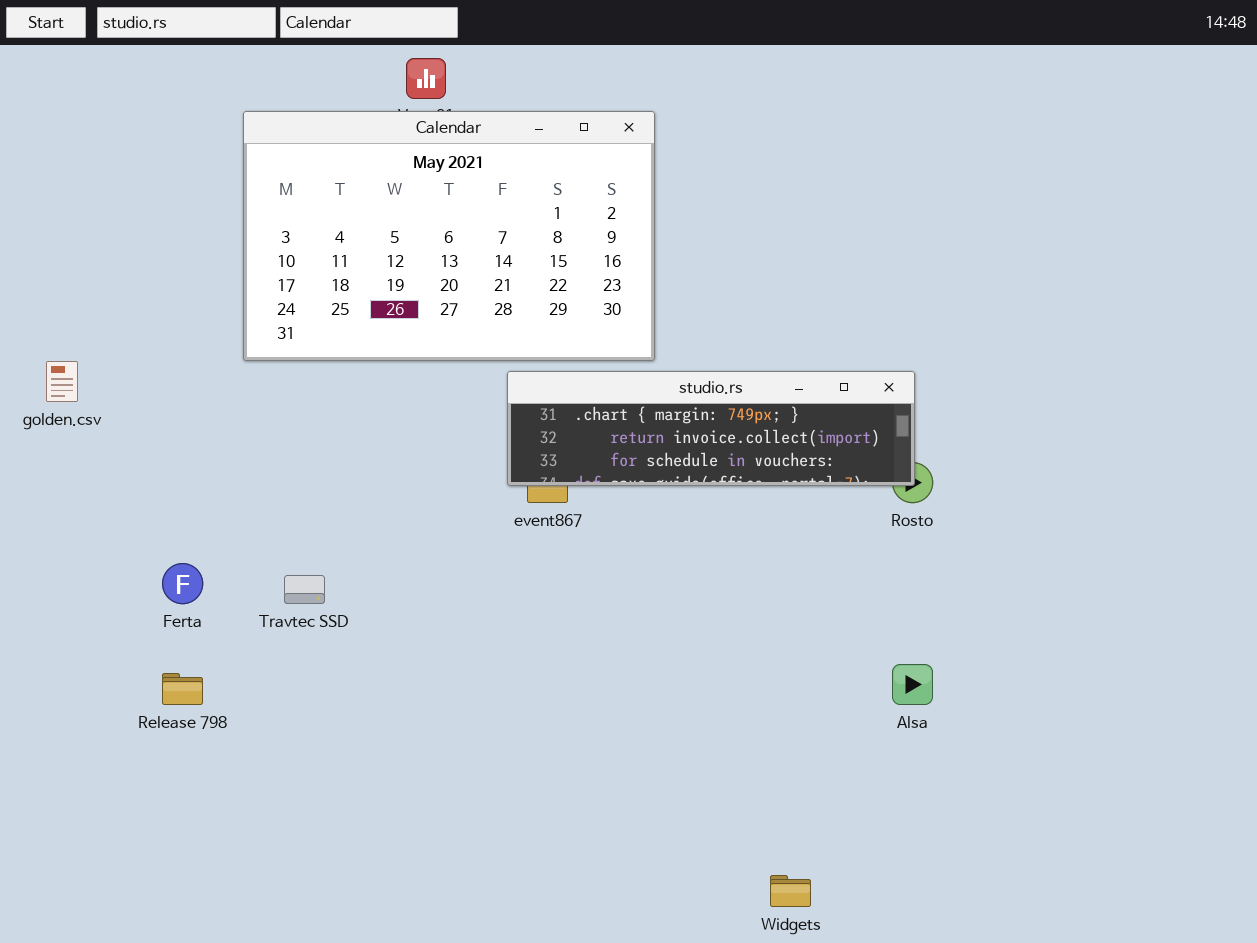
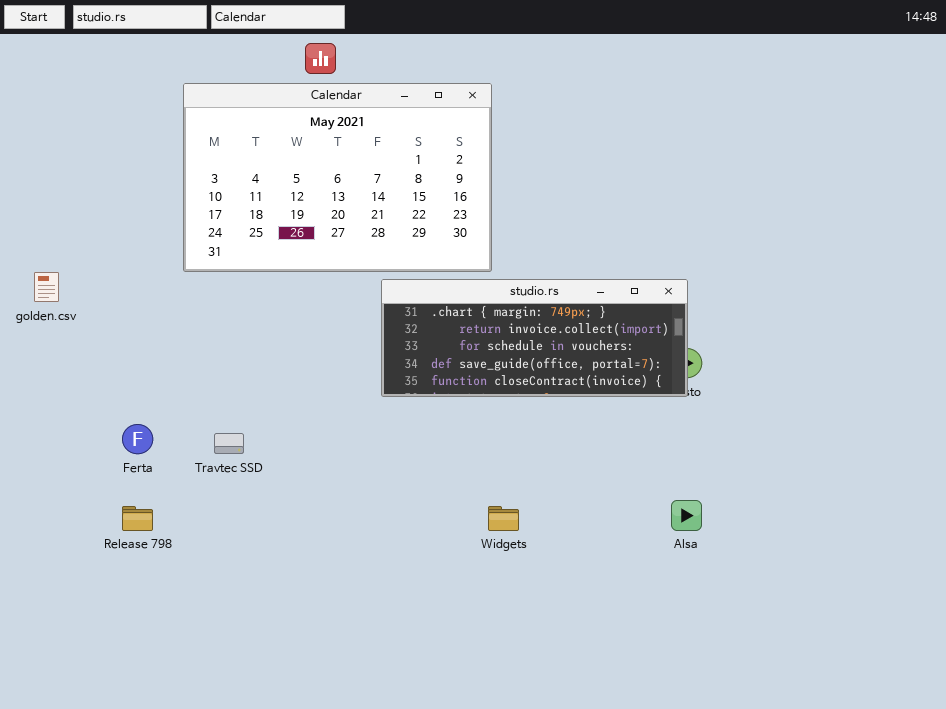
studio.rs: [507,371,915,486] -> [381,279,688,397], resized
Widgets: [770,875,811,907] -> [488,506,519,531], moved

